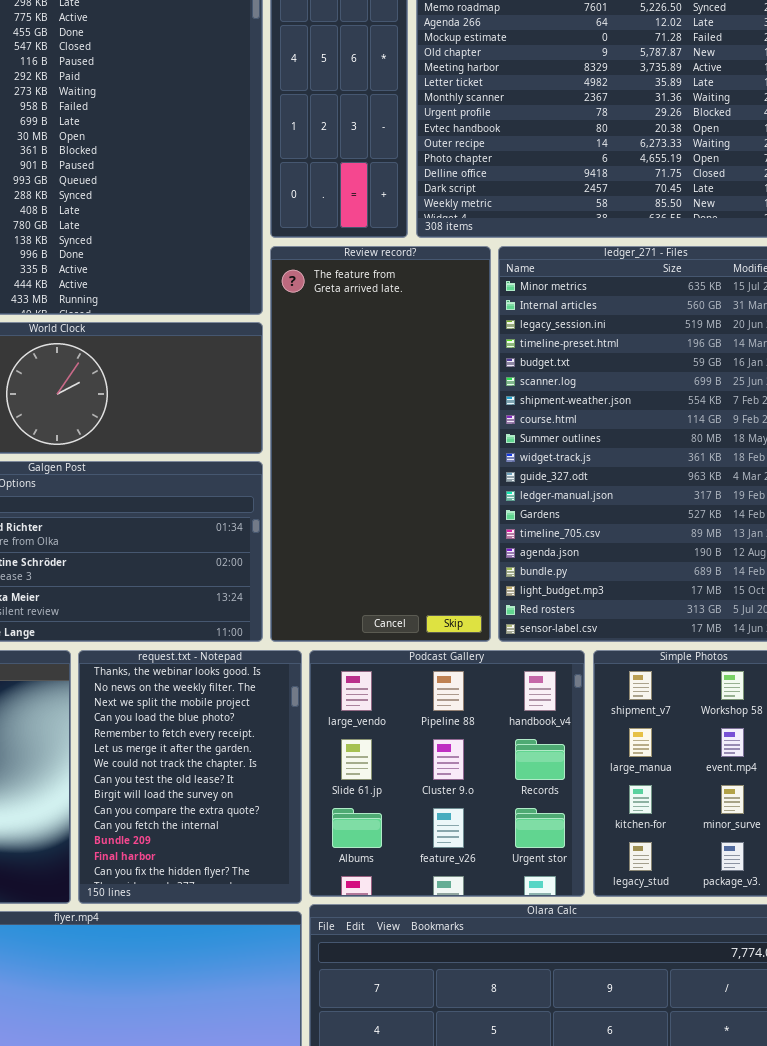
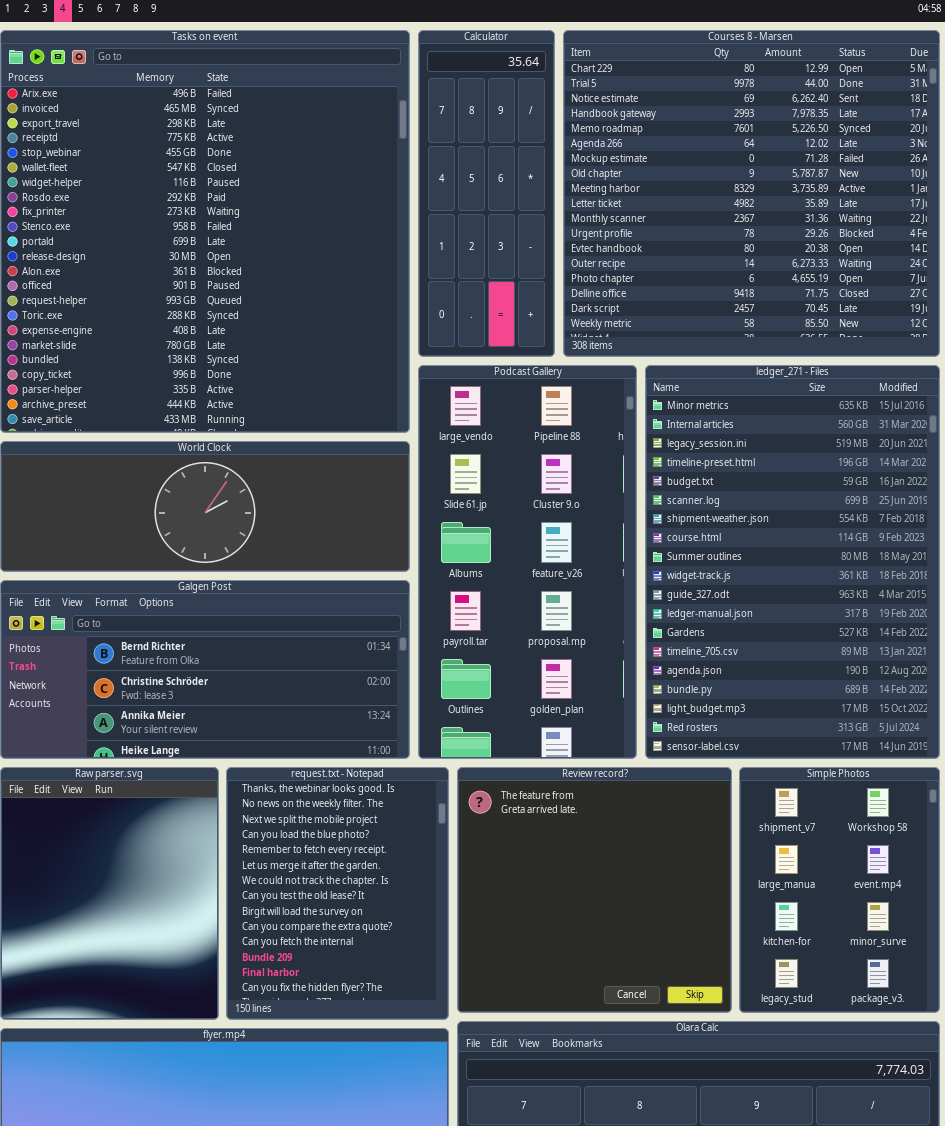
Review record?: [270,246,491,642] -> [457,767,732,1013], moved, resized
Podcast Gallery: [309,650,585,897] -> [418,365,637,759], moved, resized

